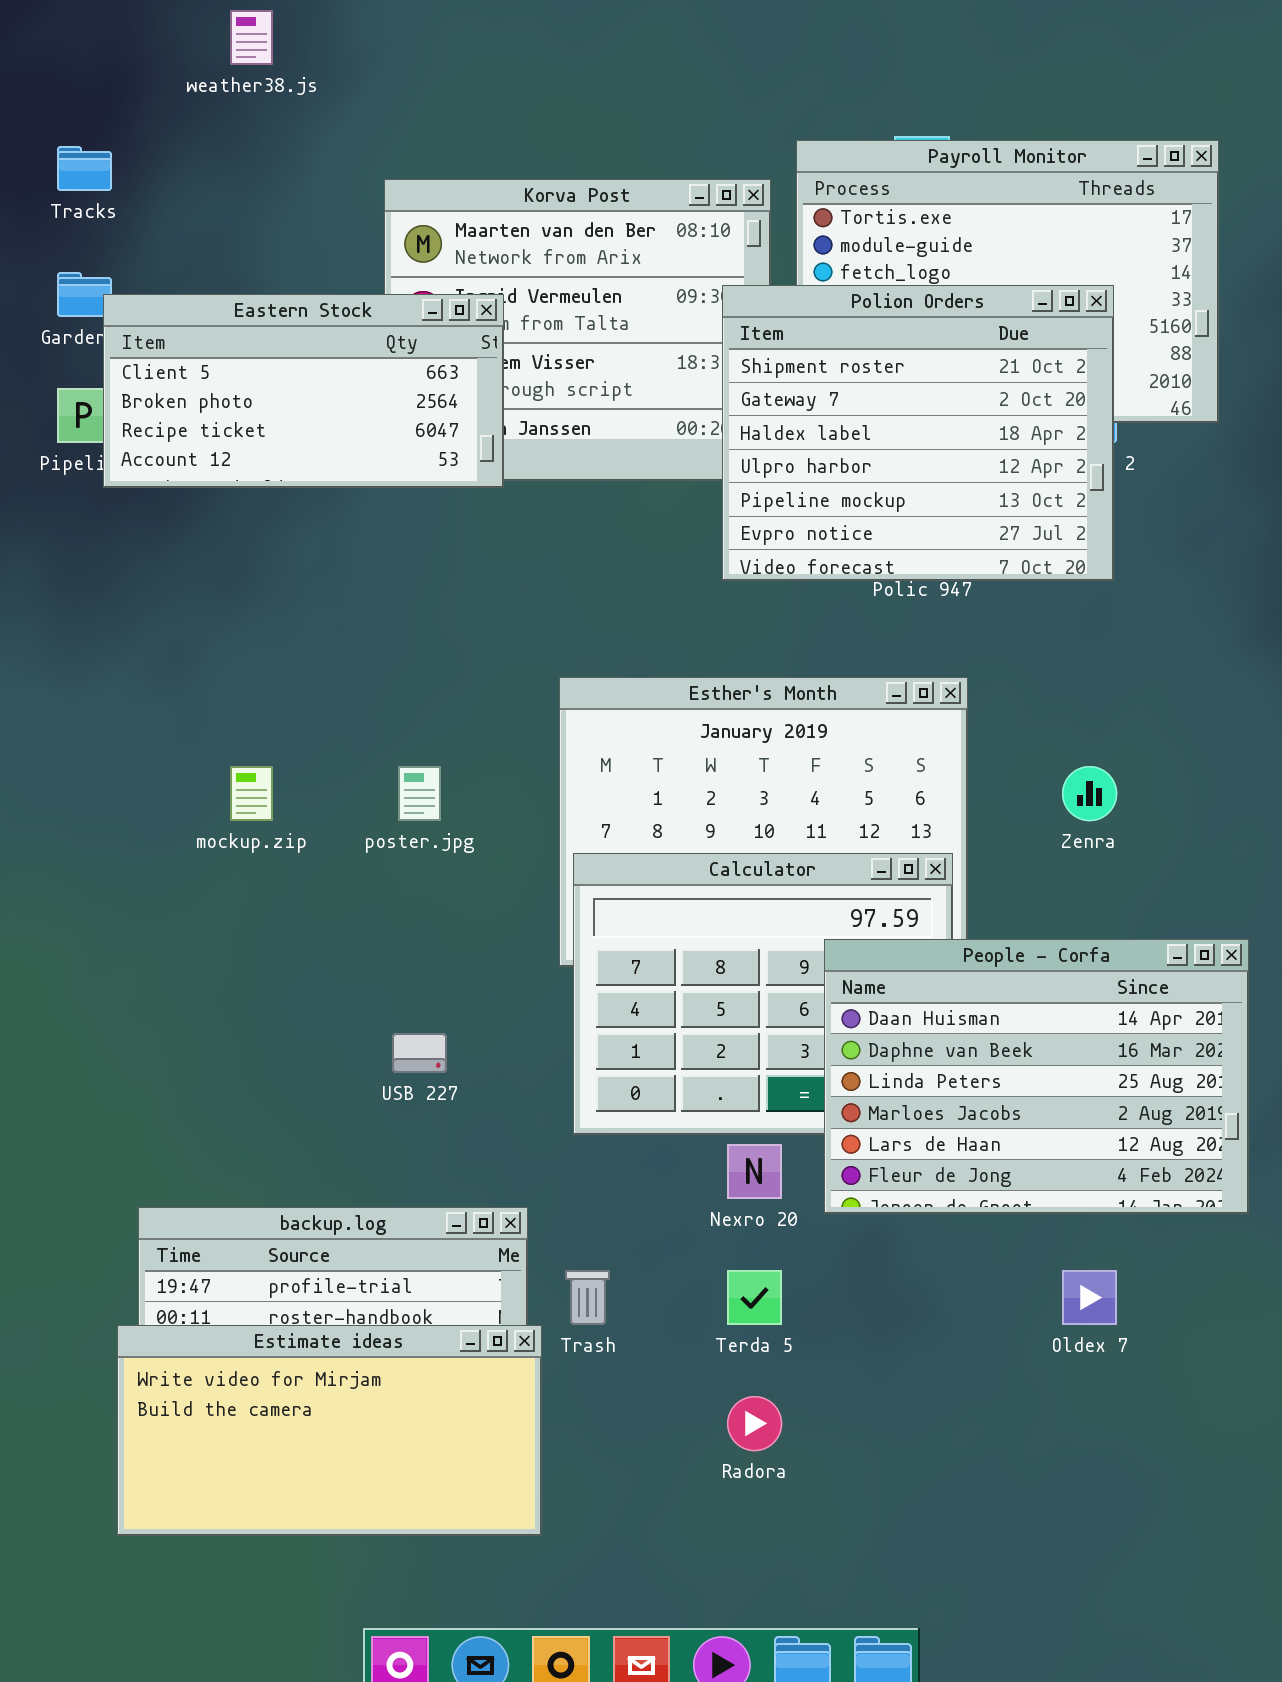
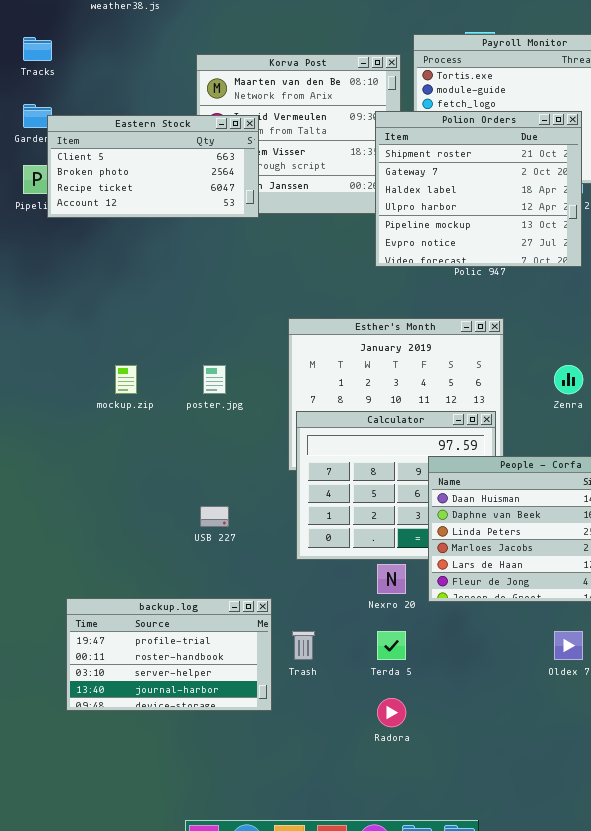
Estimate ideas: [117,1325,542,1536] -> none, closed

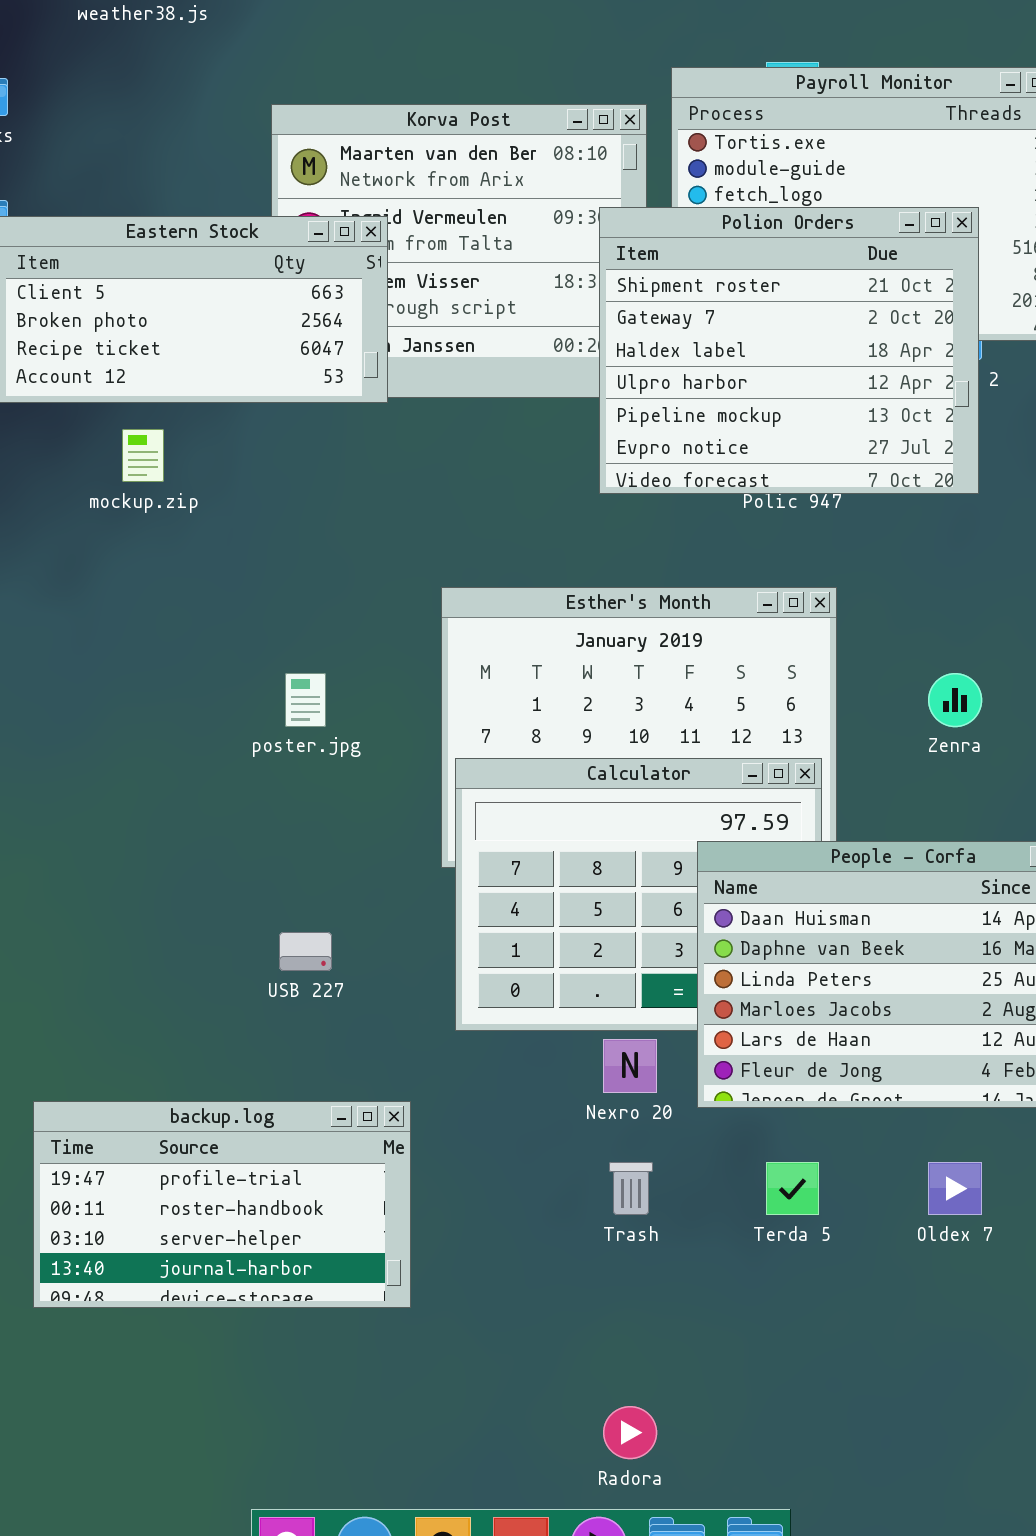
mockup.zip: [115,365,137,394] -> [122,429,164,482], moved
Trash: [292,631,315,660] -> [609,1162,653,1215], moved
Terda 5: [377,631,406,660] -> [766,1162,819,1215], moved
Radora: [377,698,406,727] -> [603,1406,657,1459], moved

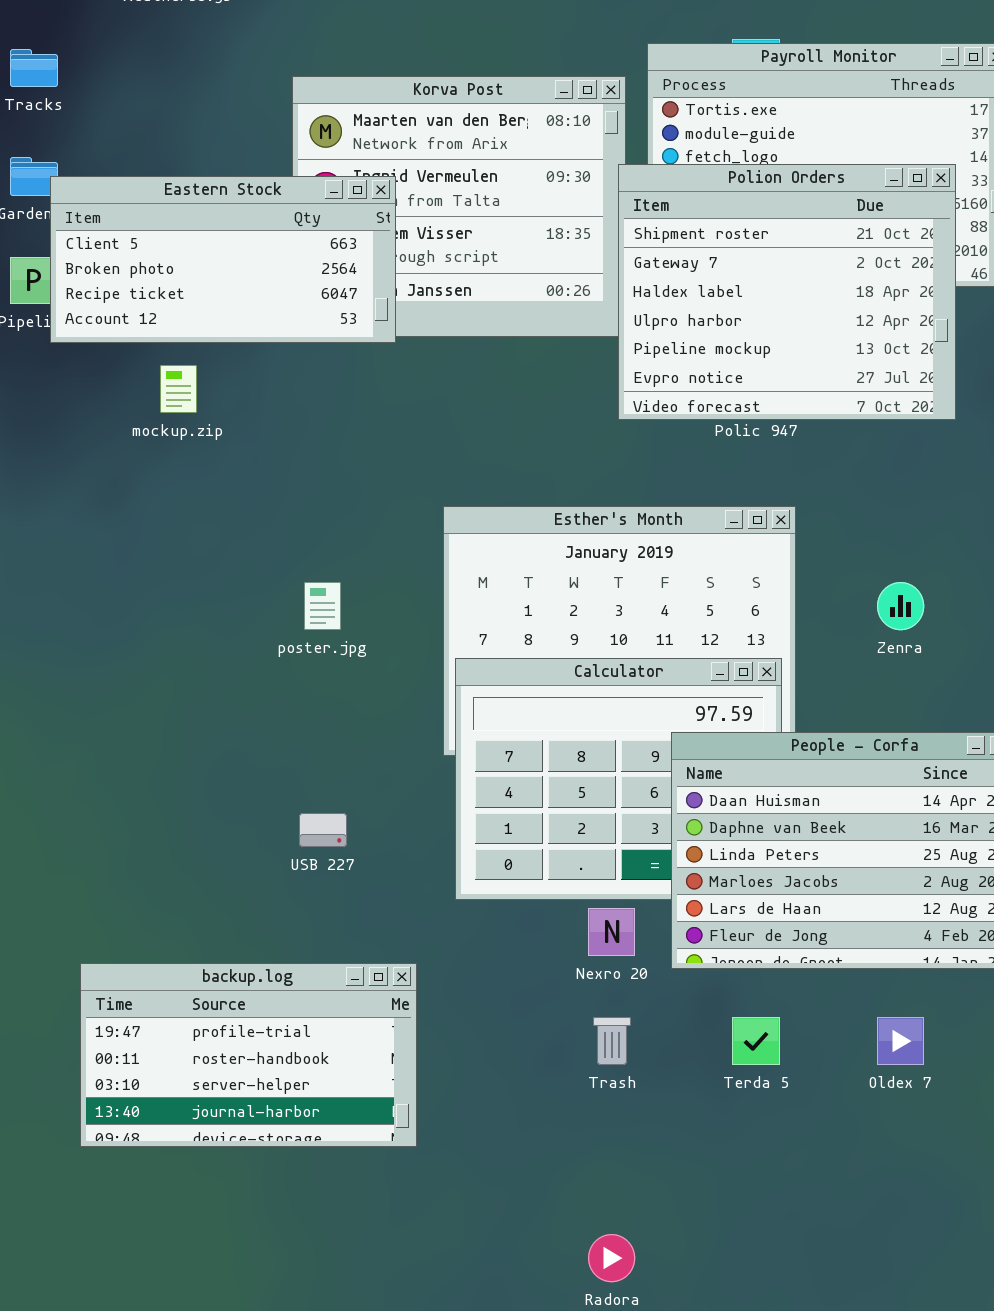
Polion Orders: [599,207,979,494] -> [618,164,956,420], moved

